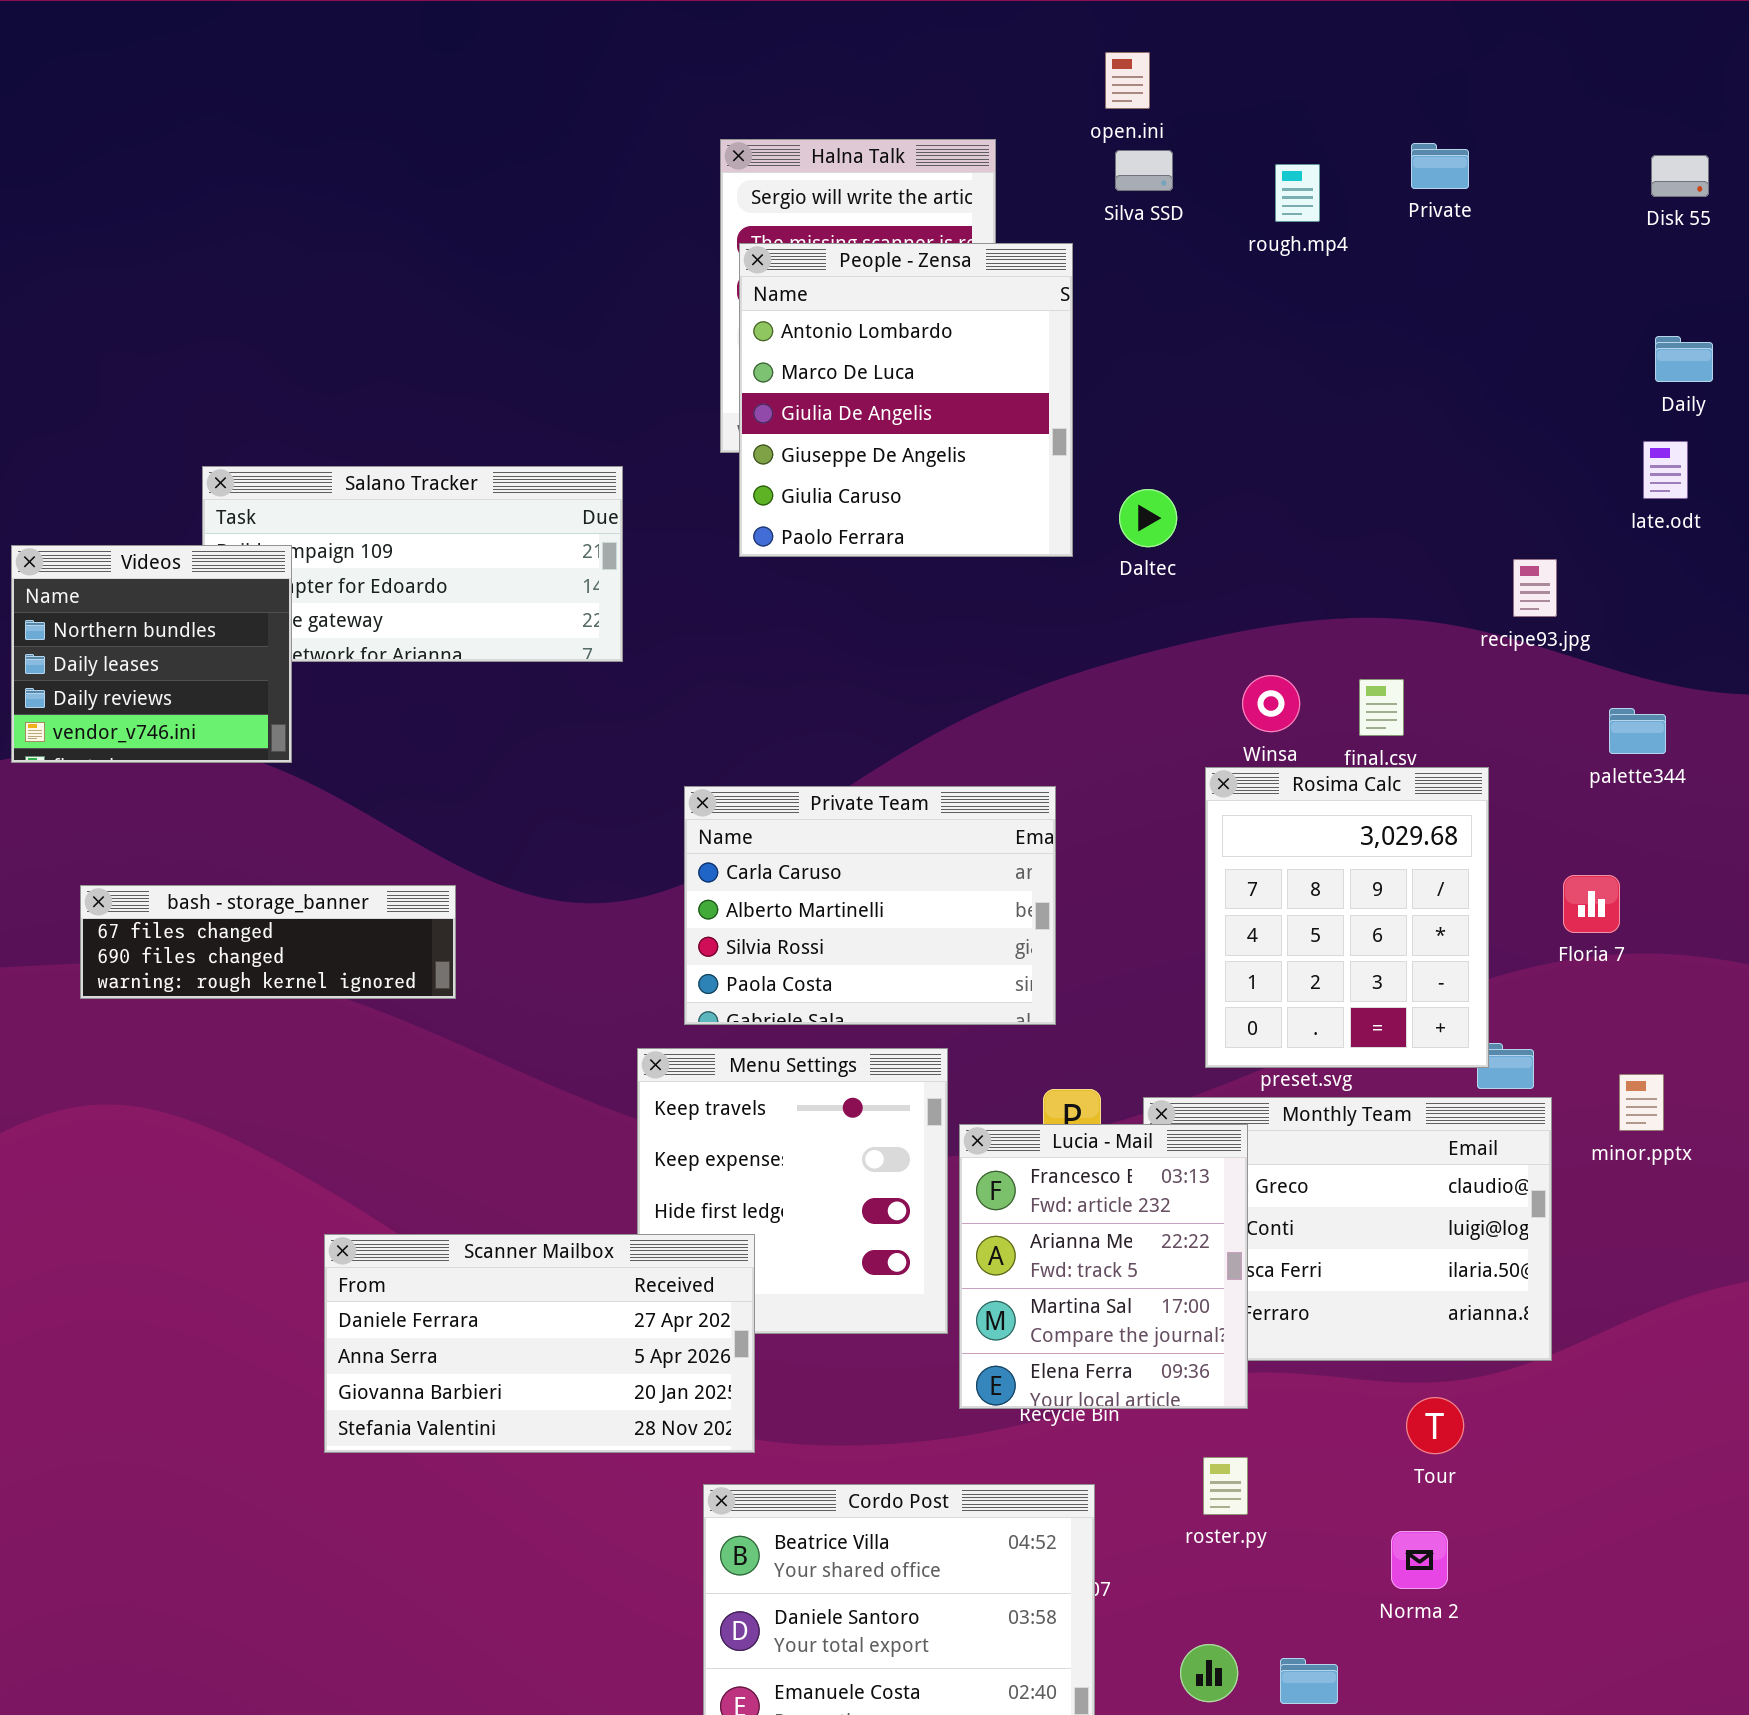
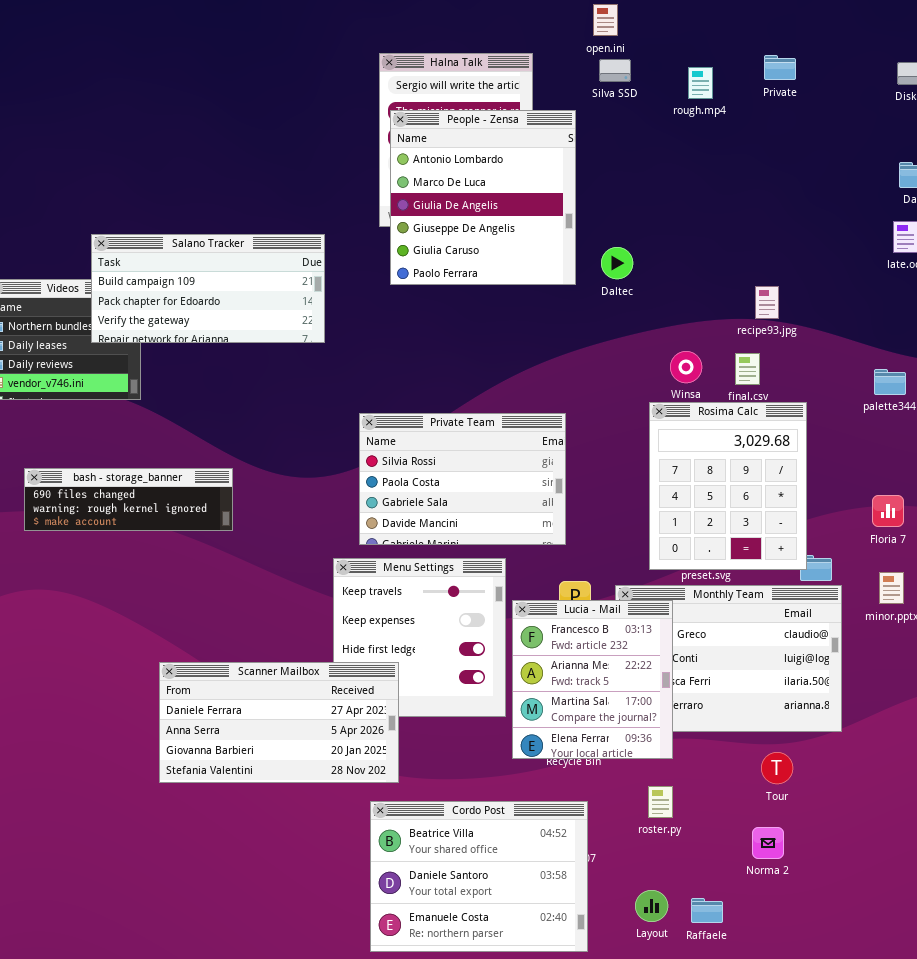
Salano Tracker: [202,466,623,662] -> [91,234,325,343], raised
recipe93.jpg: [1513,559,1557,617] -> [755,286,779,319], moved
Private Team: [684,786,1056,1025] -> [359,413,566,545], scrolled down 2 rows
Floria 7: [1563,875,1620,933] -> [872,495,904,527], moved
bash - storage_banner: [80,885,456,999] -> [24,468,233,531], scrolled down 1 row

